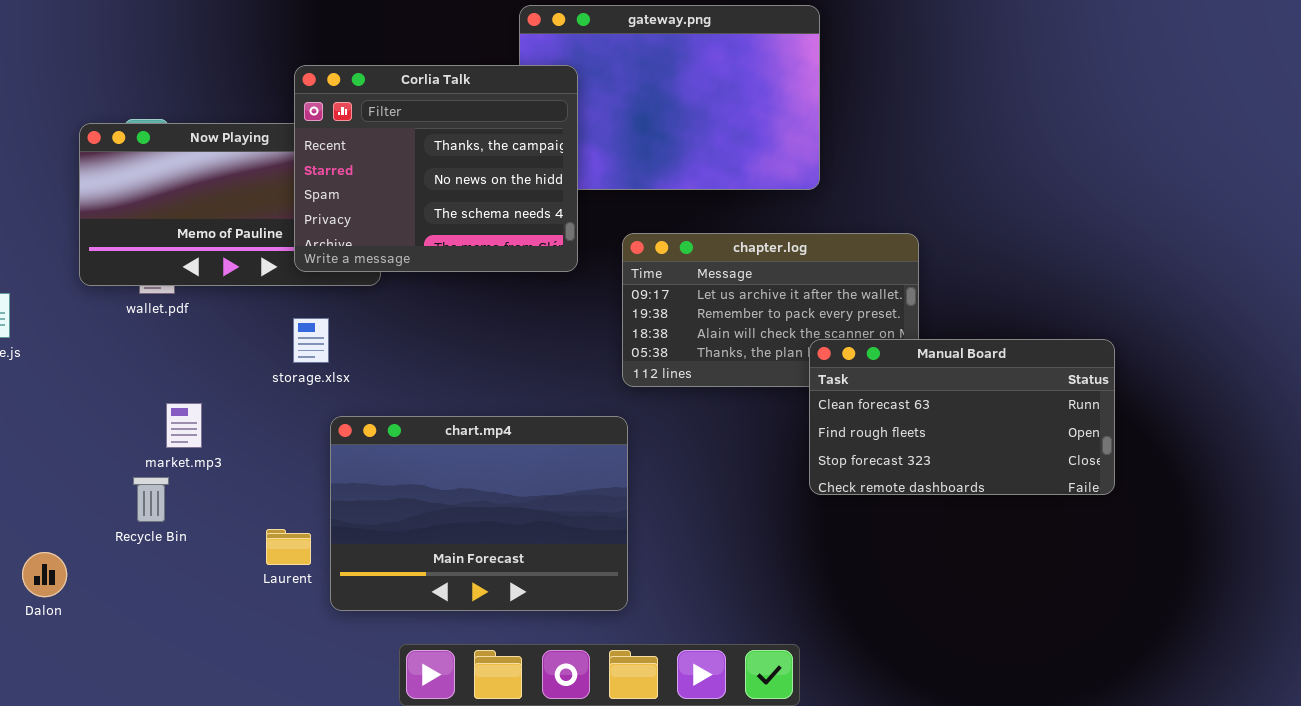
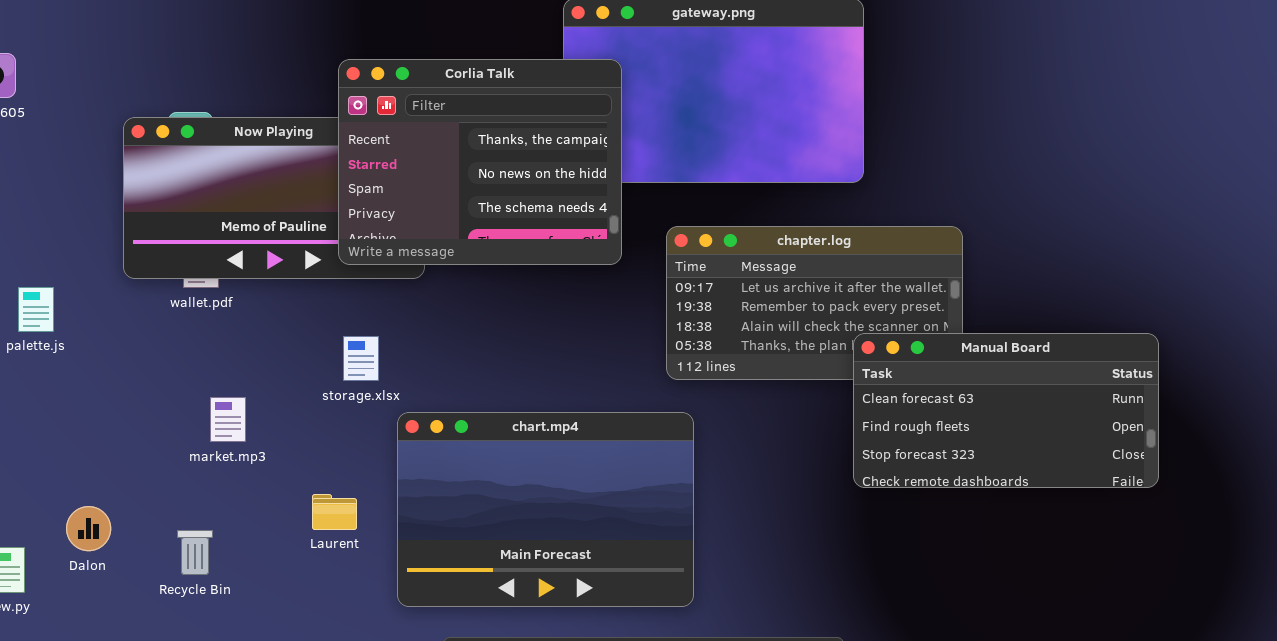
storage.xlsx: [293,318,329,363] -> [343,336,379,381], moved
chart.mp4: [330,416,628,611] -> [397,412,694,607], moved
Recycle Bin: [133,477,169,522] -> [177,530,213,575], moved
Laurent: [266,529,311,565] -> [312,494,357,530], moved
Dalon: [22,552,67,597] -> [66,506,111,551], moved

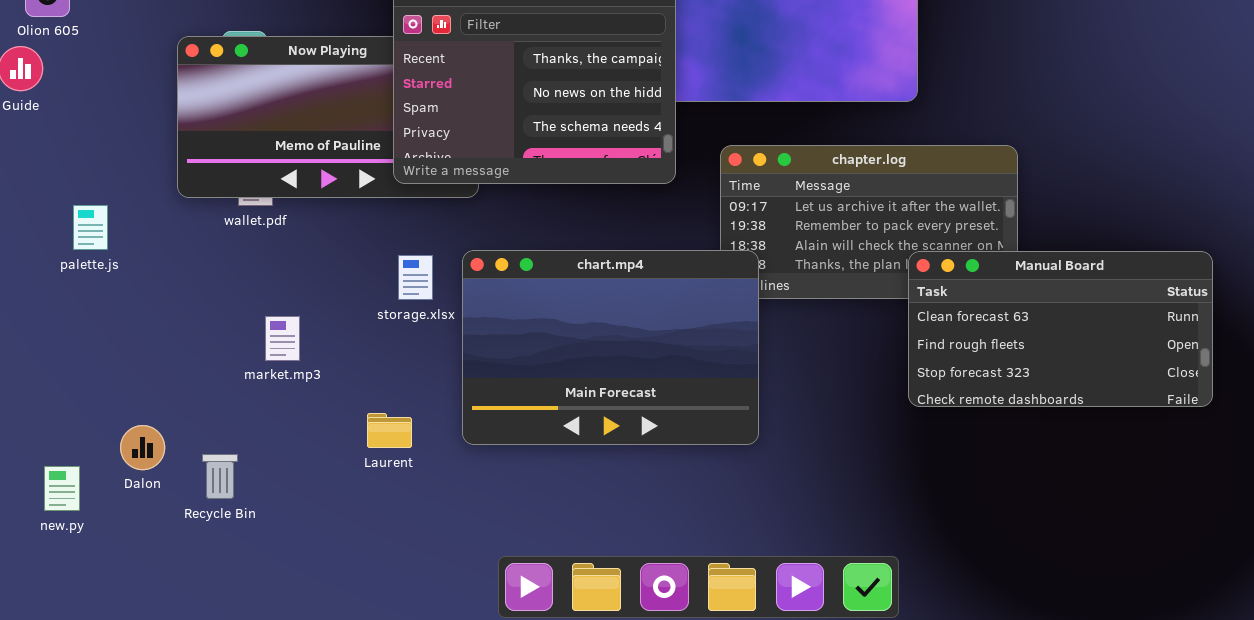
chart.mp4: [397,412,694,607] -> [462,250,759,445], moved
Recycle Bin: [177,530,213,575] -> [202,454,238,499], moved

